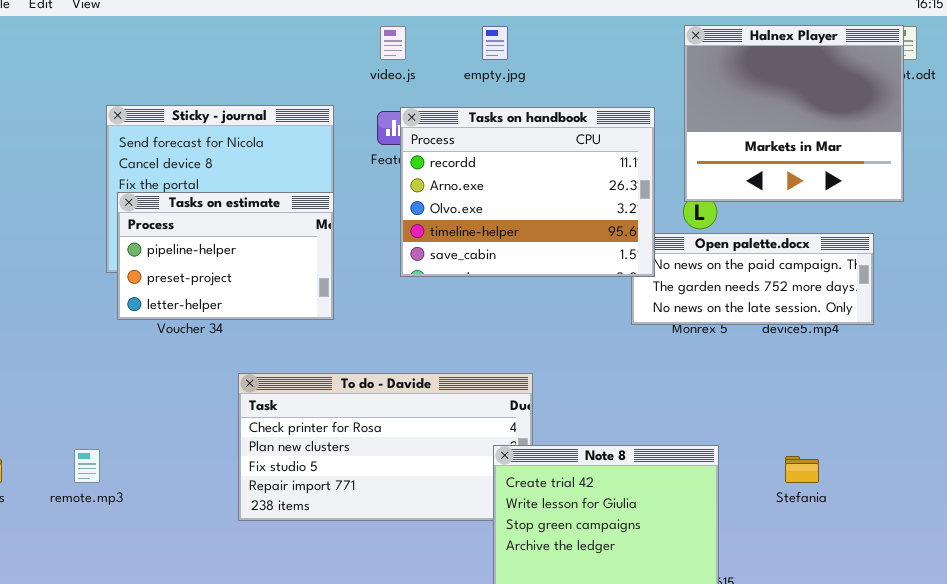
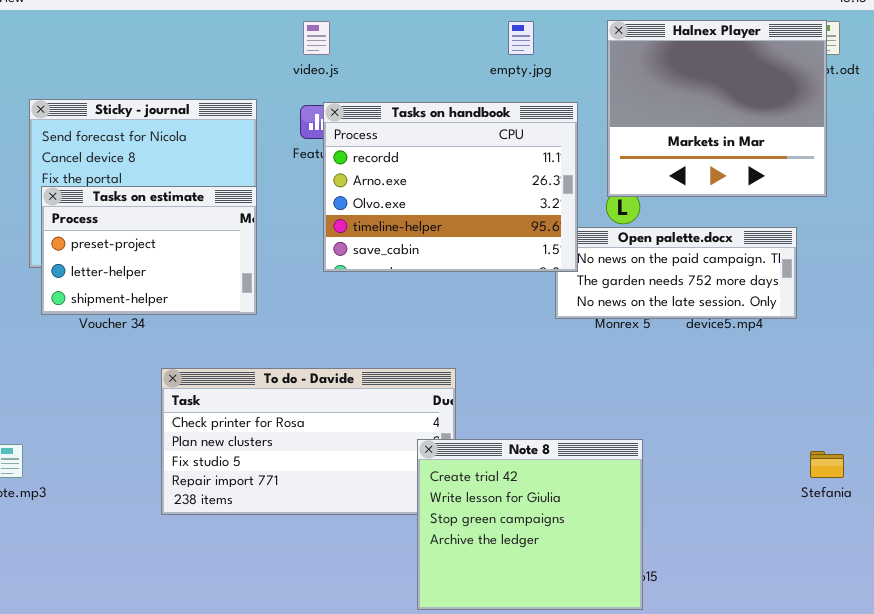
empty.jpg: [482,26,508,60] -> [508,21,534,55], moved
Tasks on estimate: [117,192,334,320] -> [41,186,257,315], scrolled down 1 row
Stefania: [785,456,819,483] -> [810,451,844,478], moved

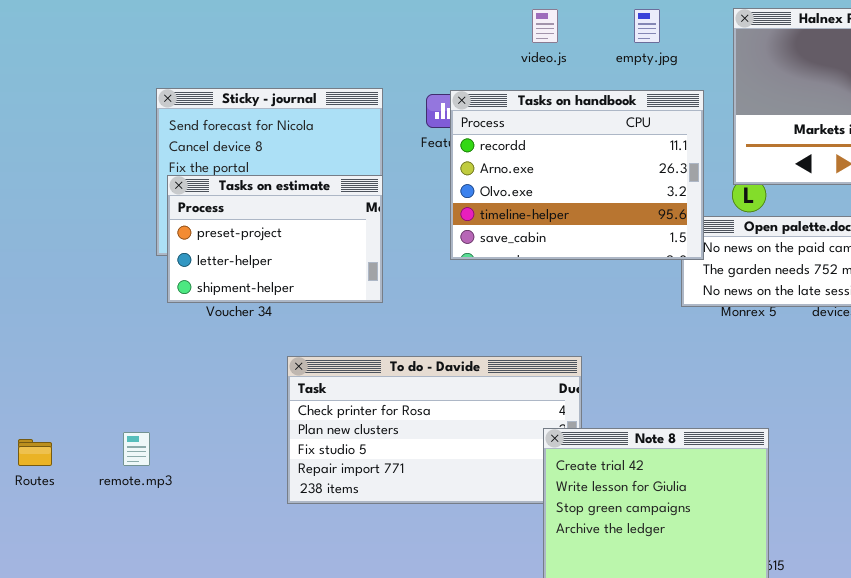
video.js: [303,21,330,55] -> [532,9,558,43], moved

